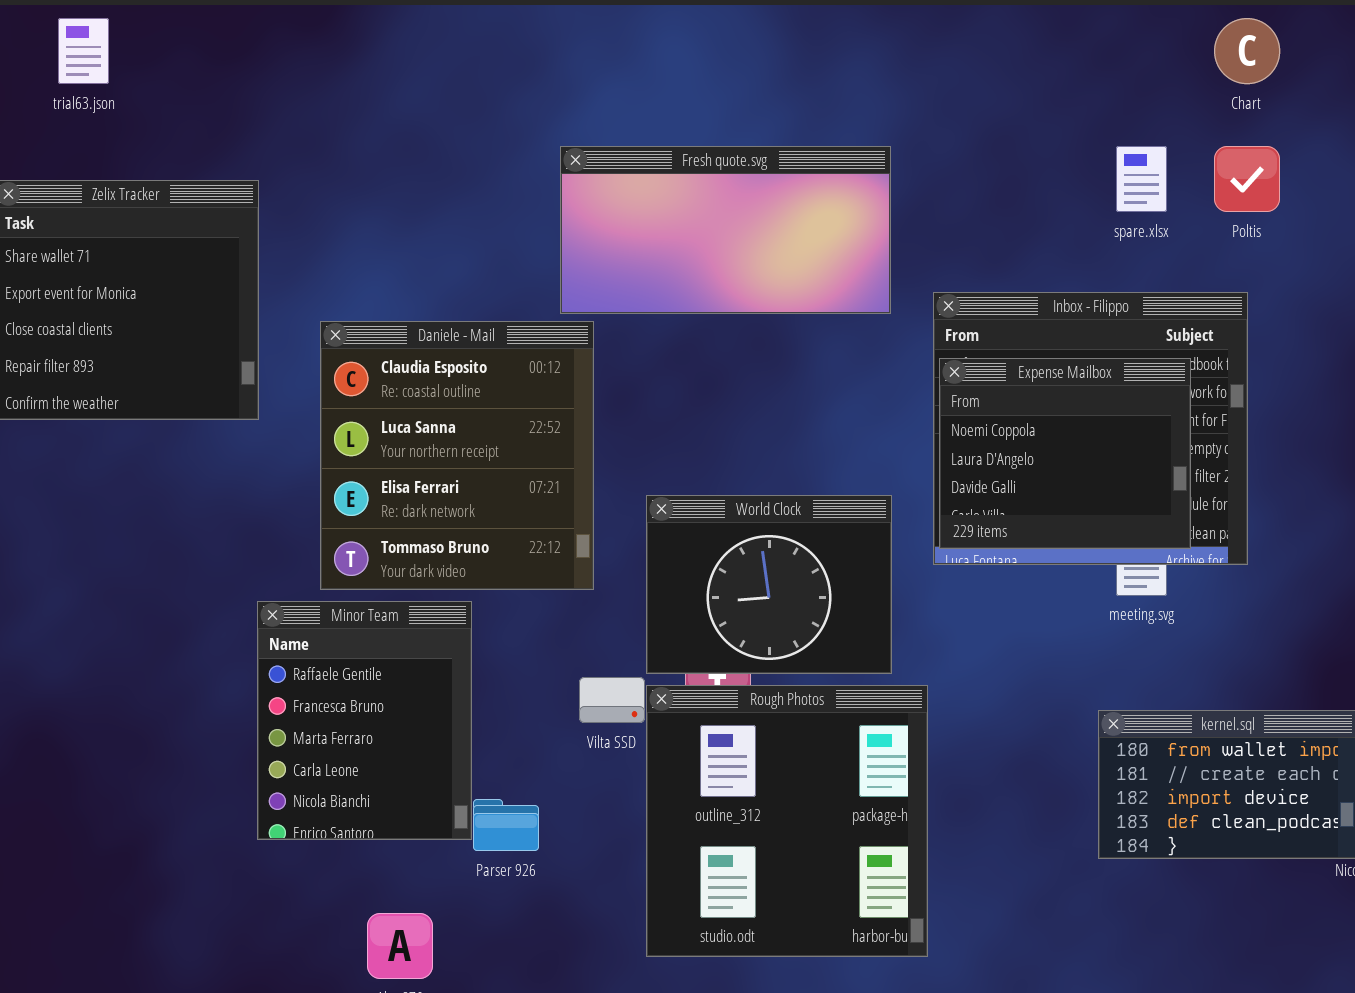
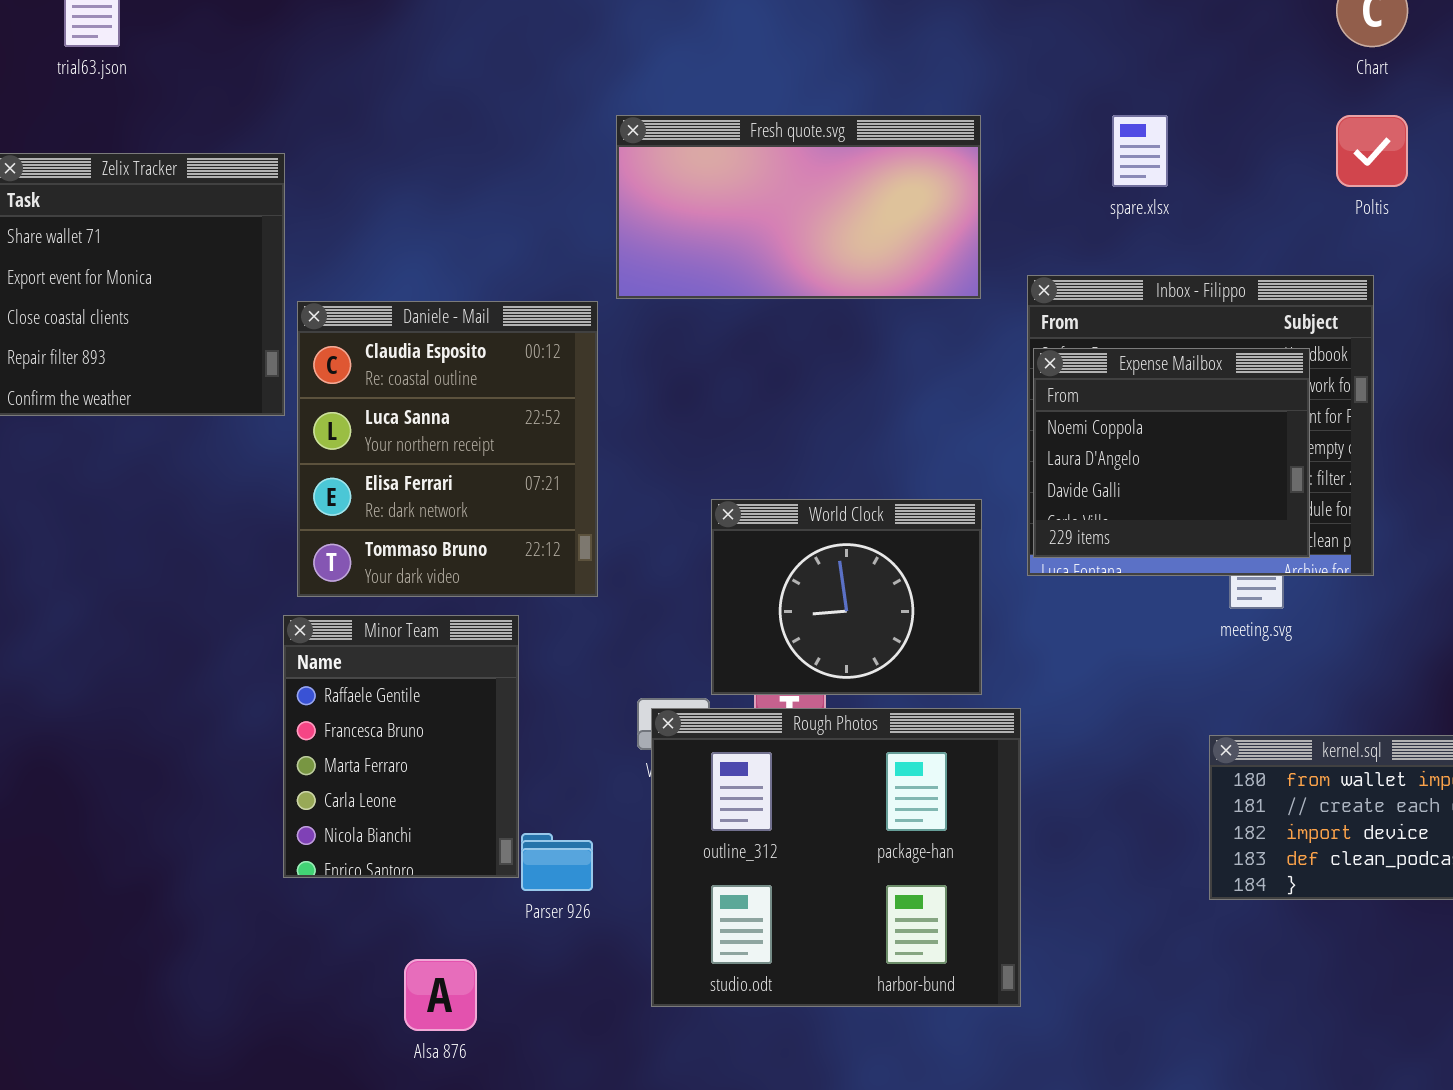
spare.xlsx: [1116,146,1167,212] -> [1112,115,1168,187], moved
Daniele - Mail: [320,321,594,590] -> [297,301,598,597], moved
Rough Photos: [646,685,928,957] -> [651,708,1021,1007], resized

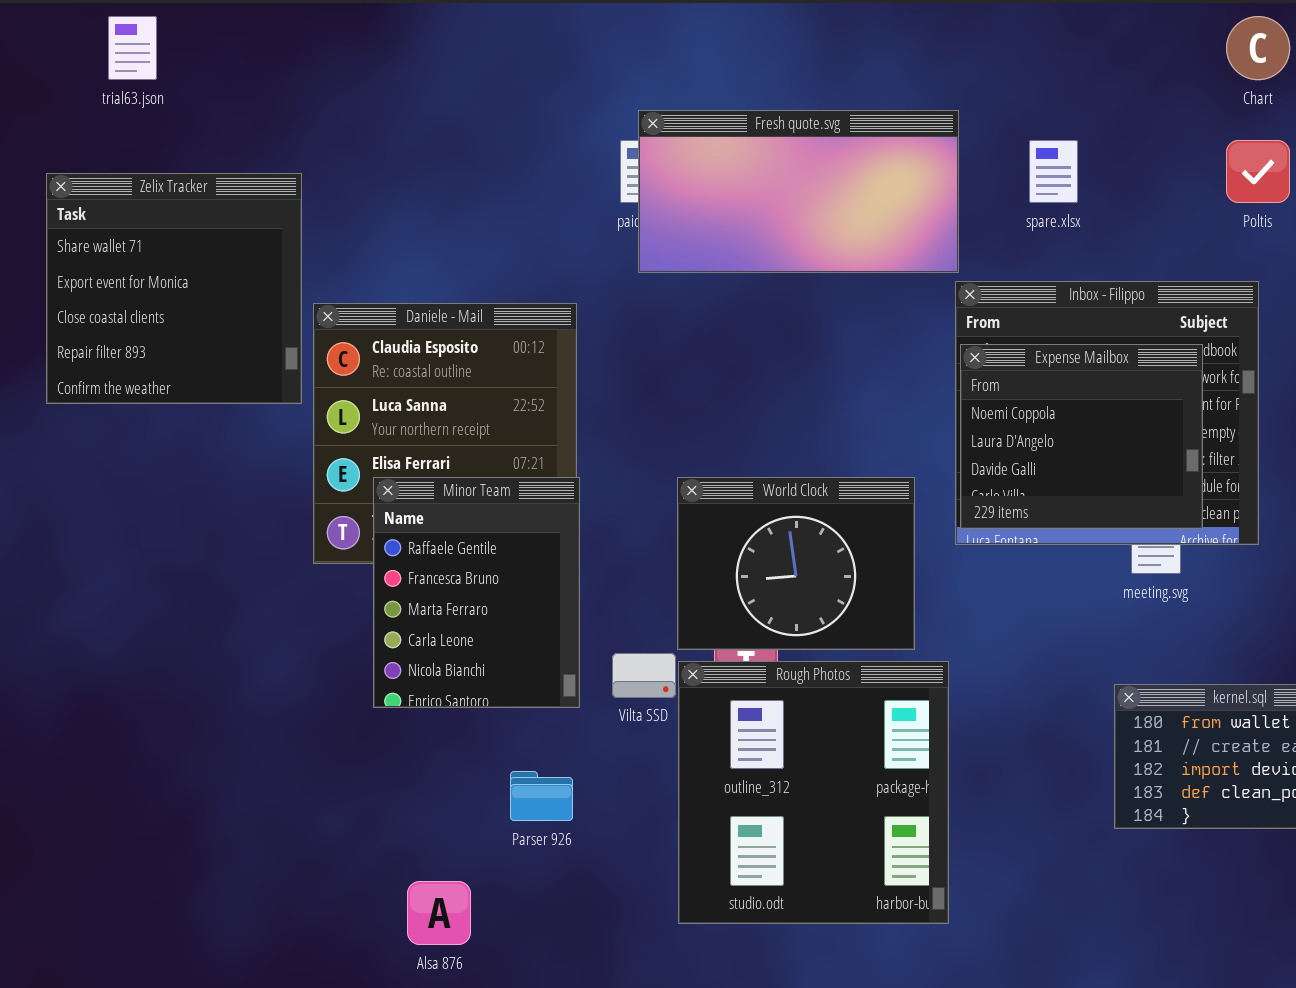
Fresh quote.svg: [616,115,981,299] -> [638,110,959,273], moved
Minor Team: [283,615,519,878] -> [373,477,580,708], moved
Rough Photos: [651,708,1021,1007] -> [678,661,949,924], resized

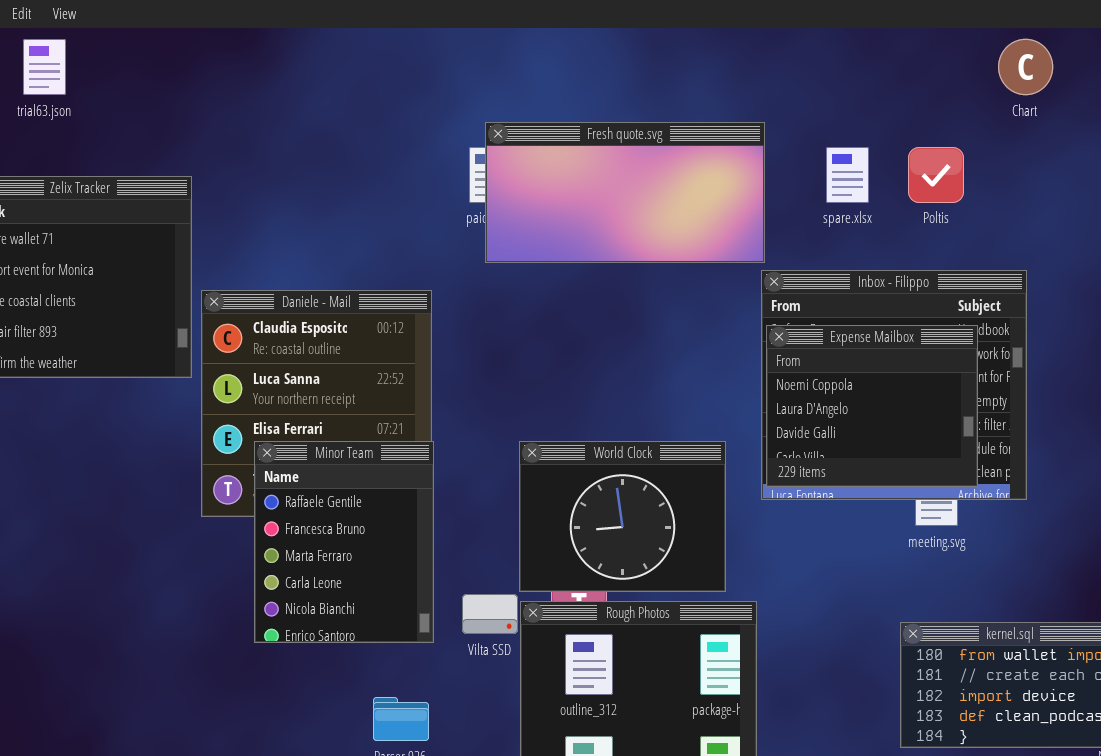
Poltis: [1226,140,1290,203] -> [908,147,964,203], moved

